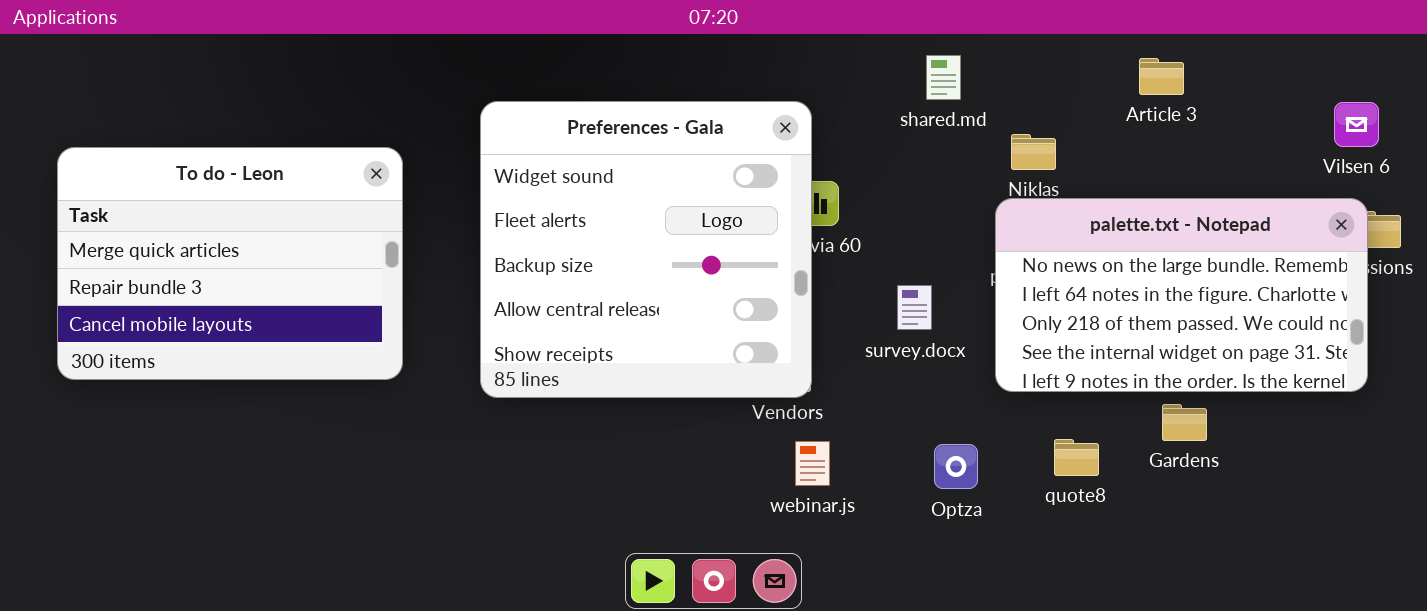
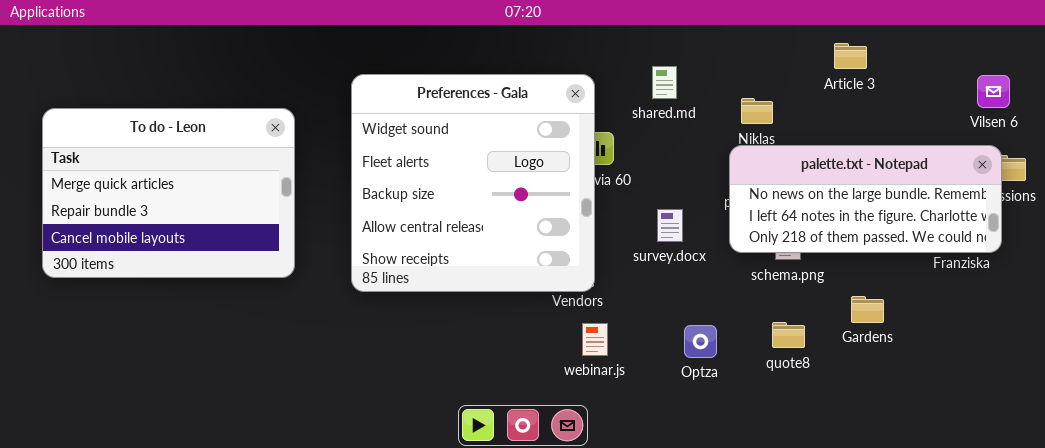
shared.md: [926,55,961,100] -> [652,66,677,99], moved
palette.txt - Notepad: [995,198,1368,392] -> [729,145,1002,253], resized

